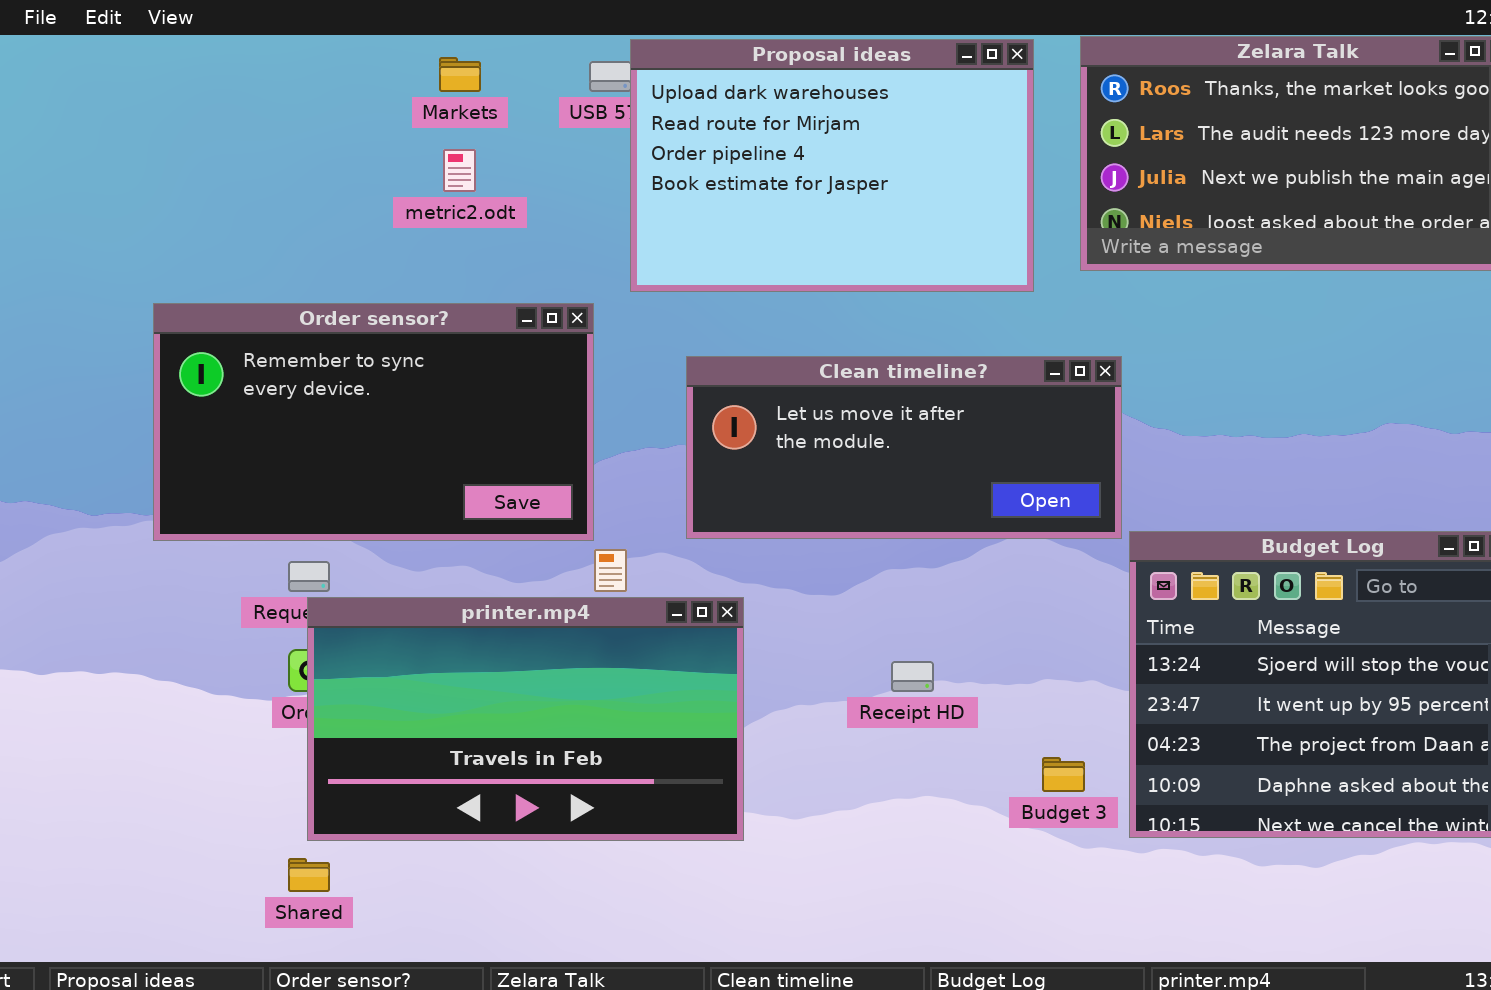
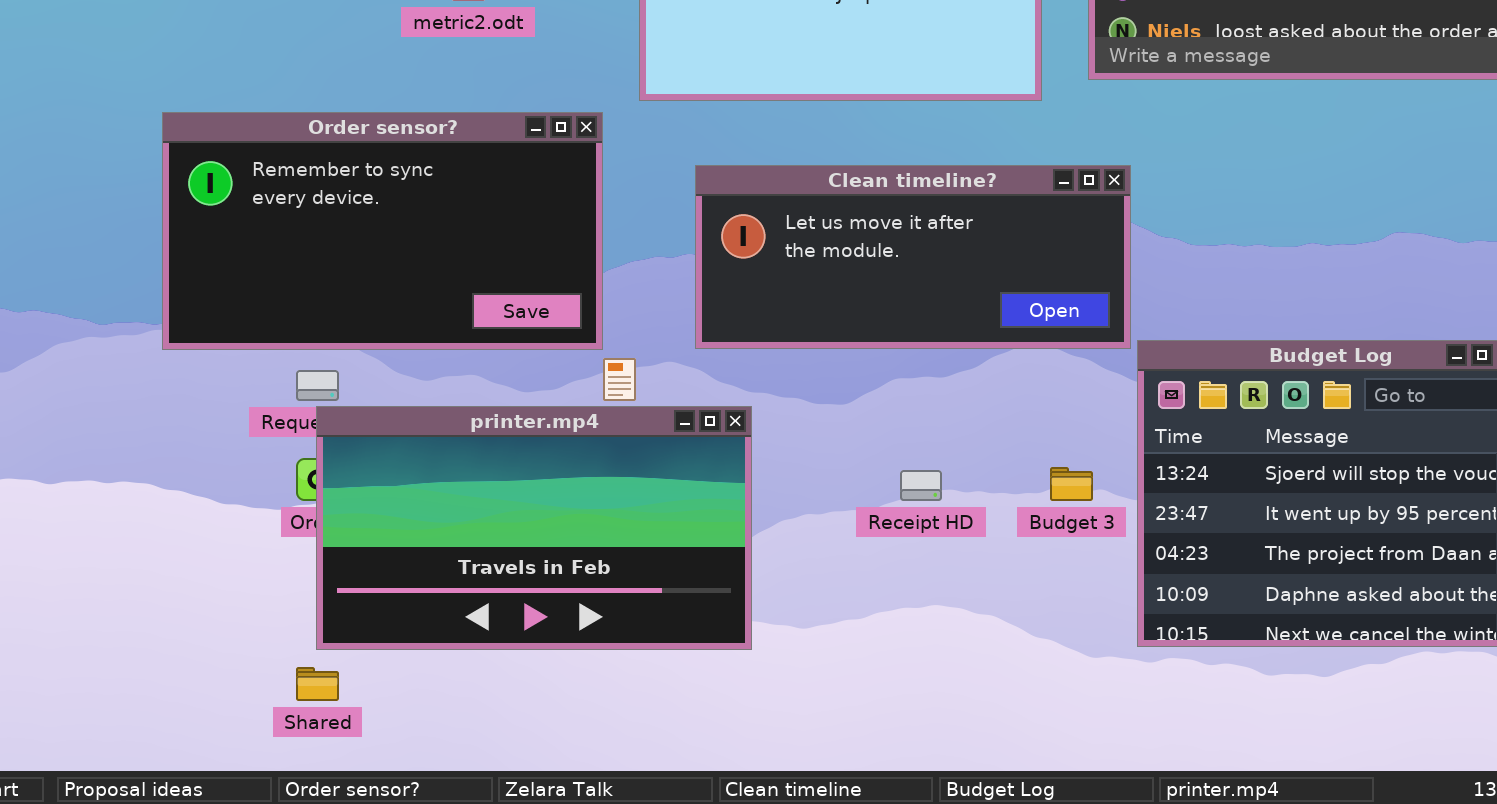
Budget 3: [1042,757,1085,792] -> [1050,467,1093,501], moved

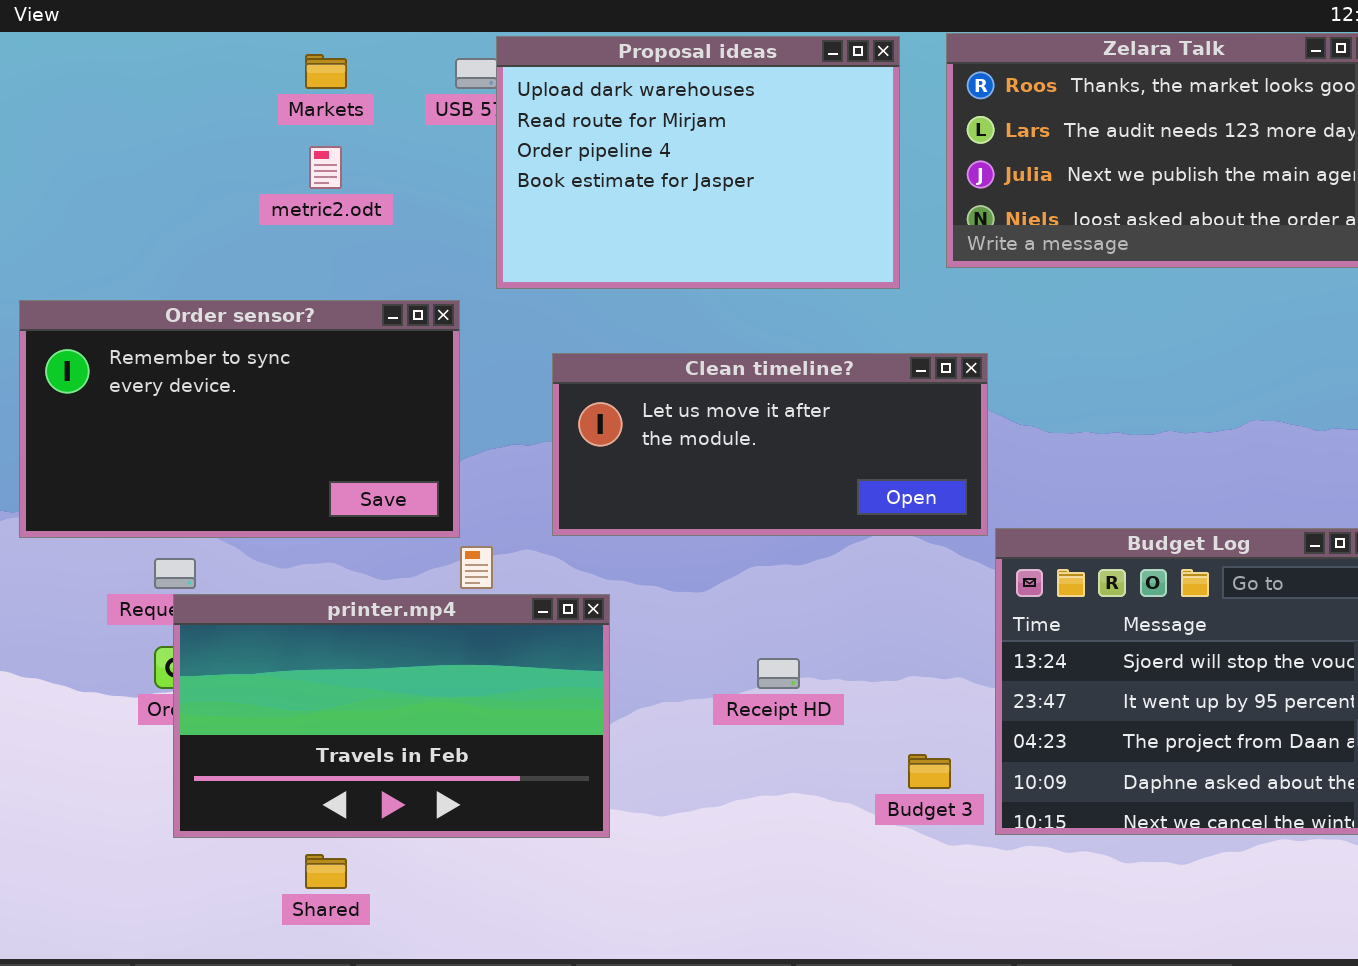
Budget 3: [1050,467,1093,501] -> [908,754,951,789], moved
Shared: [296,667,339,701] -> [305,854,347,889], moved

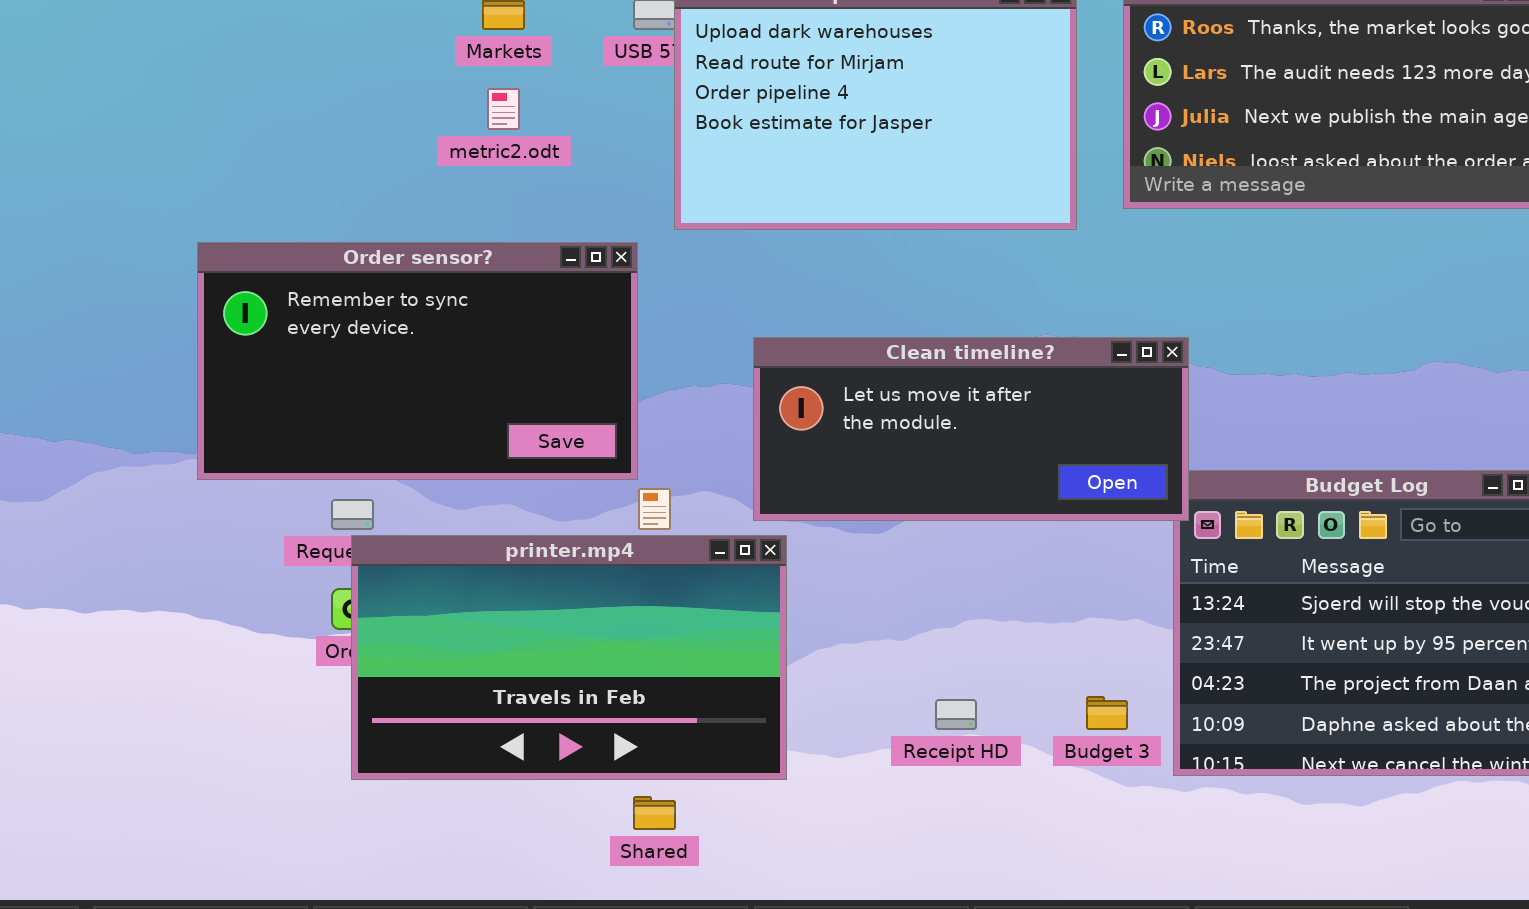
Clean timeline?: [552,353,988,536] -> [753,337,1189,521], moved
Receipt HD: [757,658,800,689] -> [935,699,977,730], moved
Shared: [305,854,347,889] -> [633,796,676,830], moved

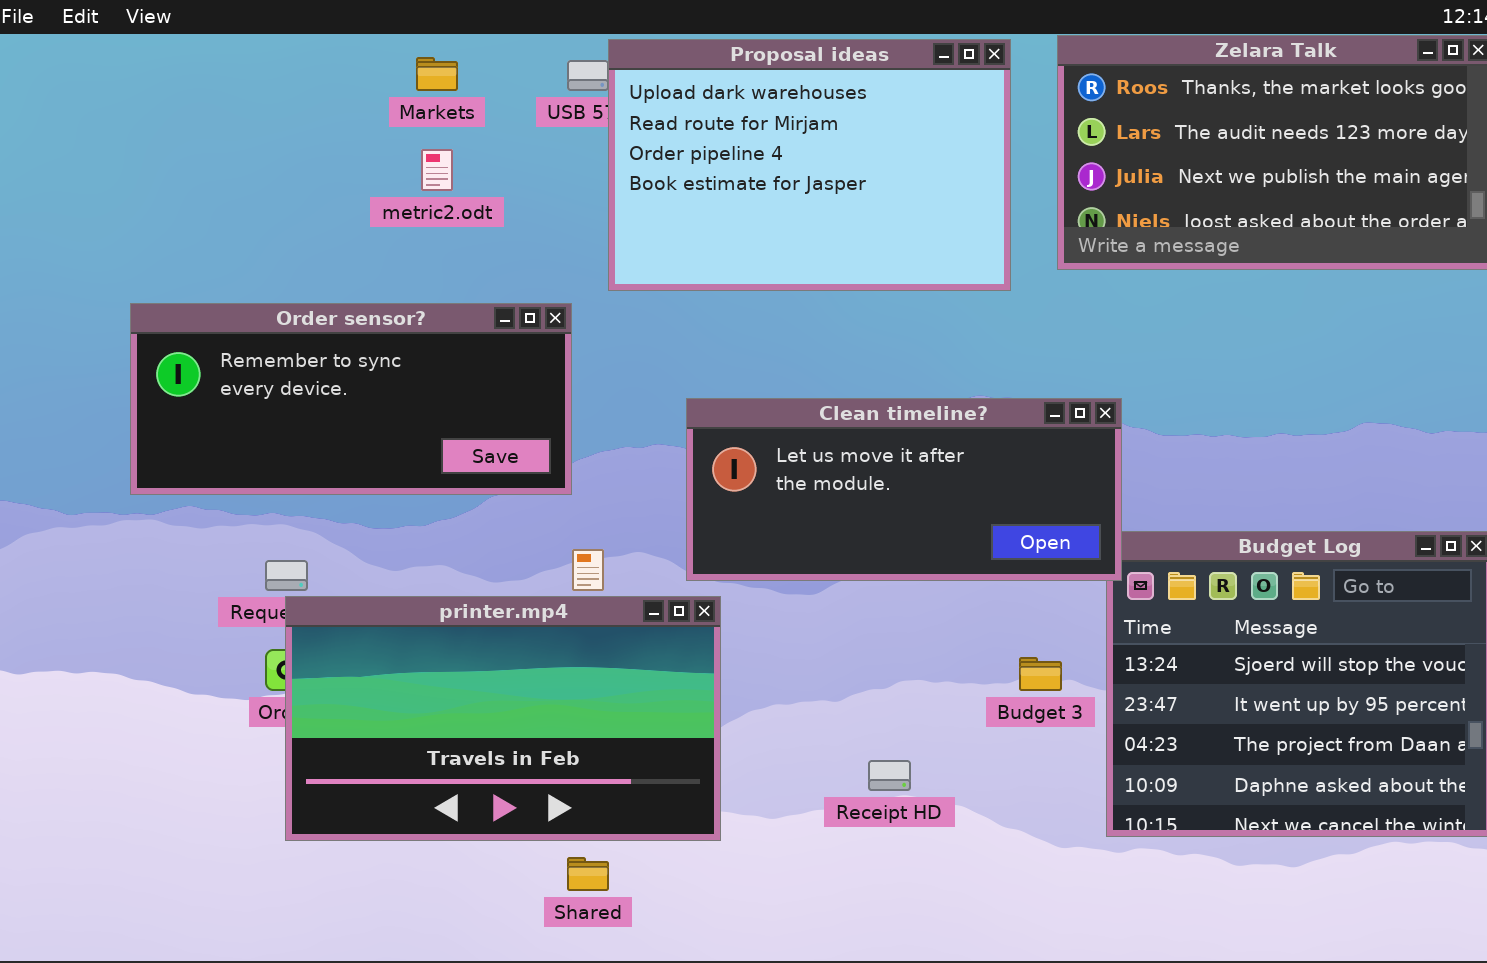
Order sensor?: [197,242,638,480] -> [130,303,572,495], resized
Budget 3: [1086,696,1128,730] -> [1019,657,1062,691], moved

